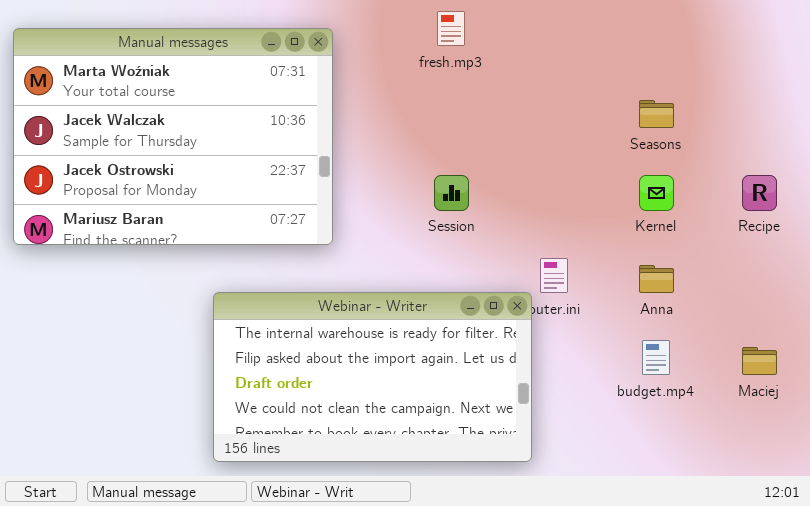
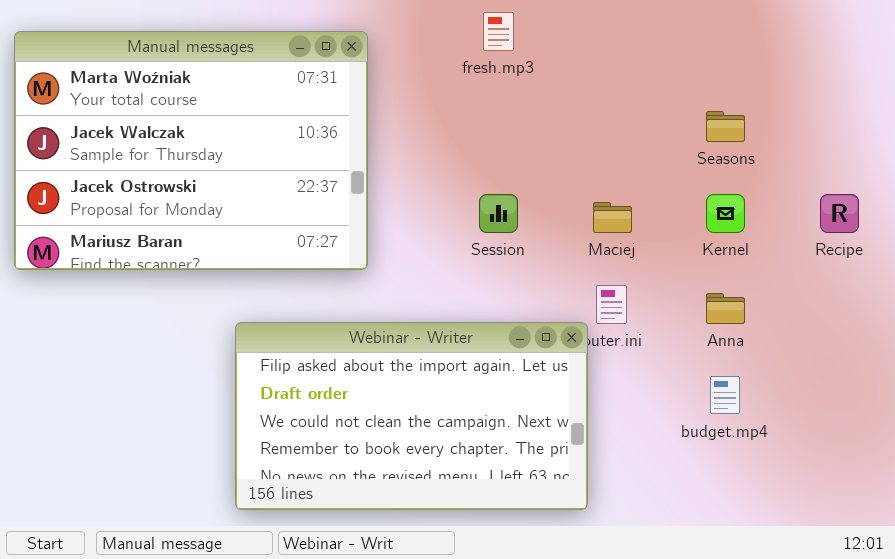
Webinar - Writer: [213,292,532,462] -> [235,322,588,510], scrolled down 1 row
Maciej: [742,347,777,375] -> [593,202,632,233], moved

